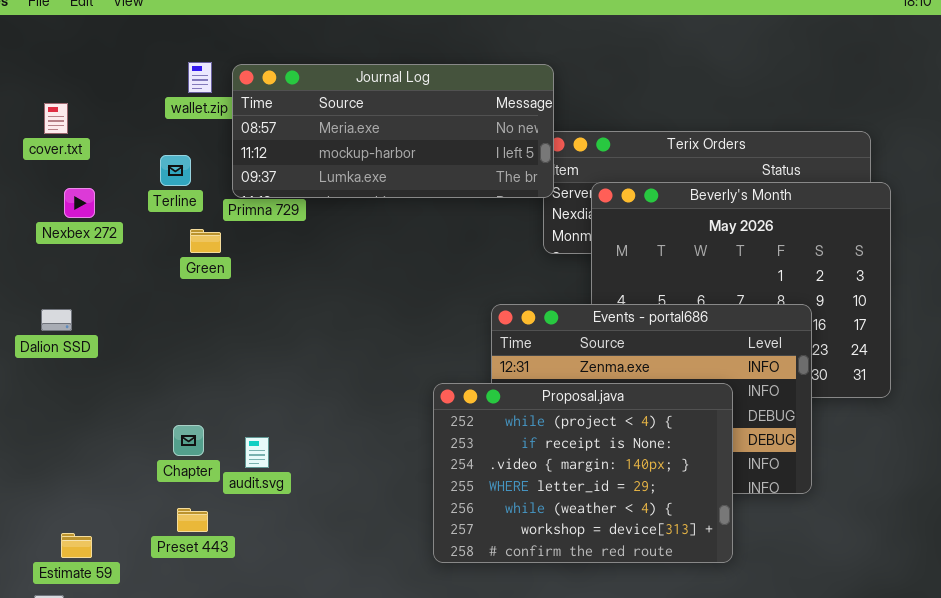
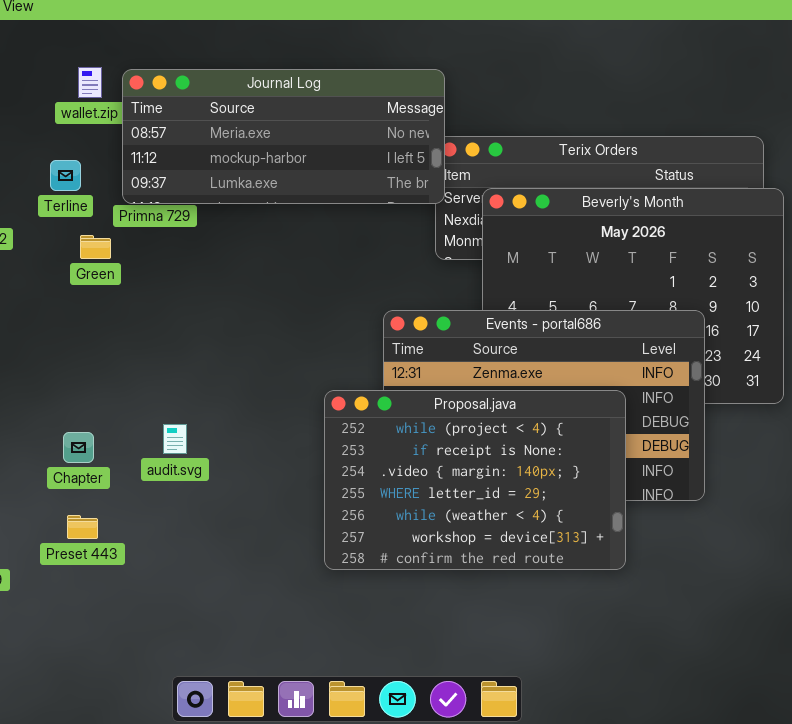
audit.svg: [245,437,269,468] -> [163,424,187,454], moved

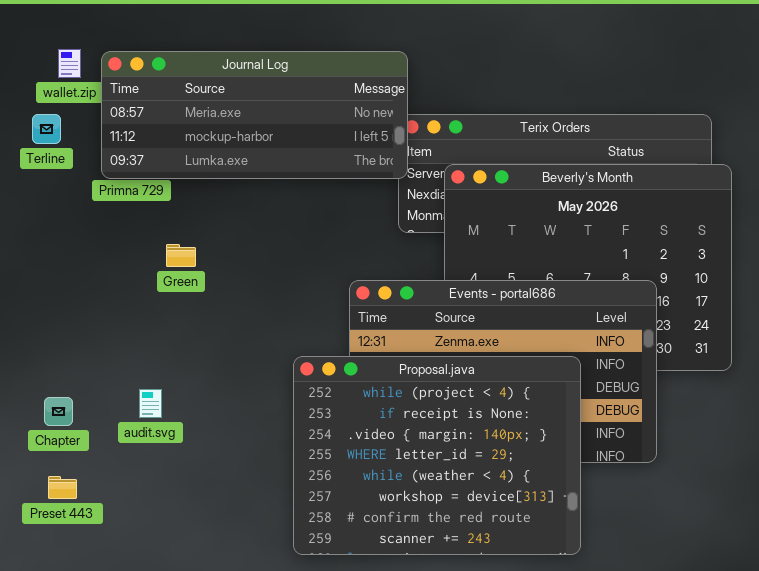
Terline: [50,160,81,191] -> [32,114,61,144], moved
Green: [80,235,111,259] -> [166,244,196,267], moved
Proposal.java: [324,390,626,570] -> [293,356,581,555], resized

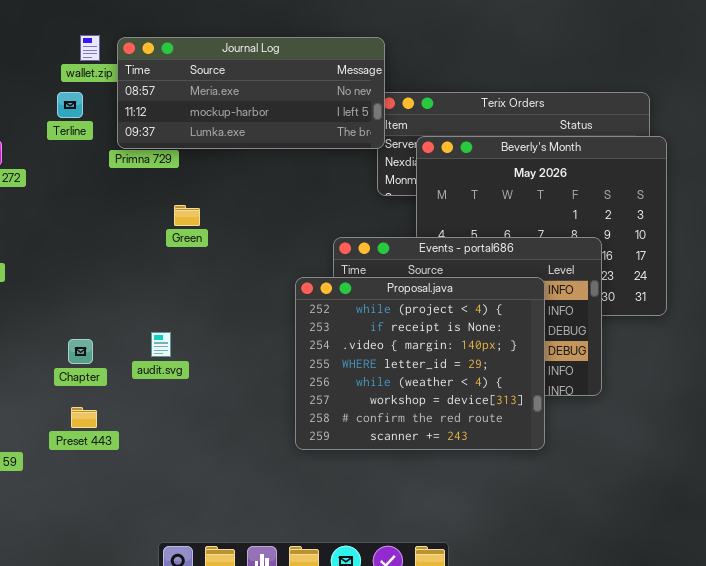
Proposal.java: [293,356,581,555] -> [295,277,545,450], moved

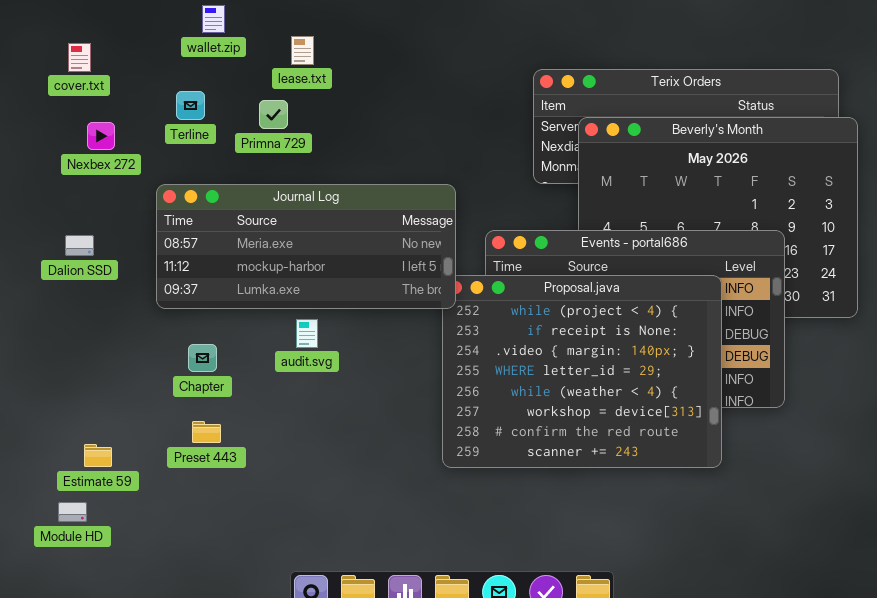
Journal Log: [117,37,385,149] -> [156,184,456,309], moved
Terline: [57,92,83,118] -> [176,91,205,120], moved
audit.svg: [151,332,171,357] -> [296,319,318,348], moved

